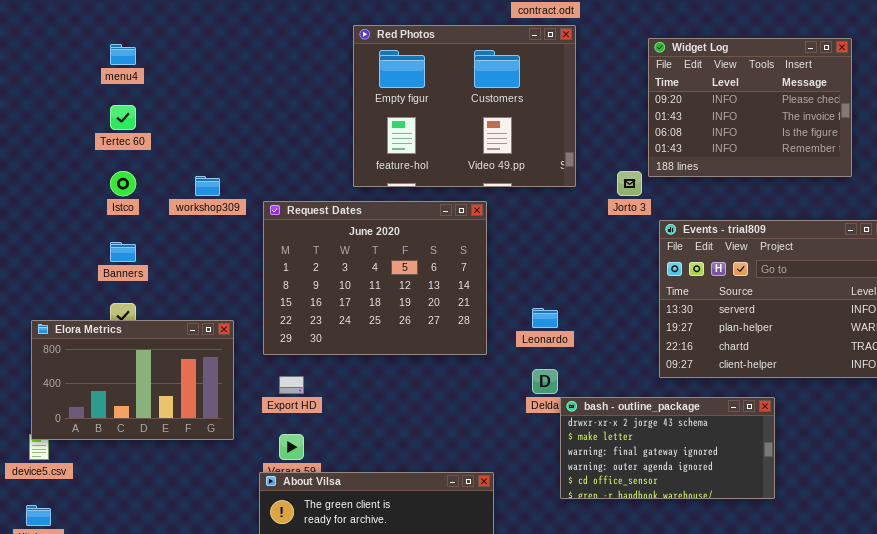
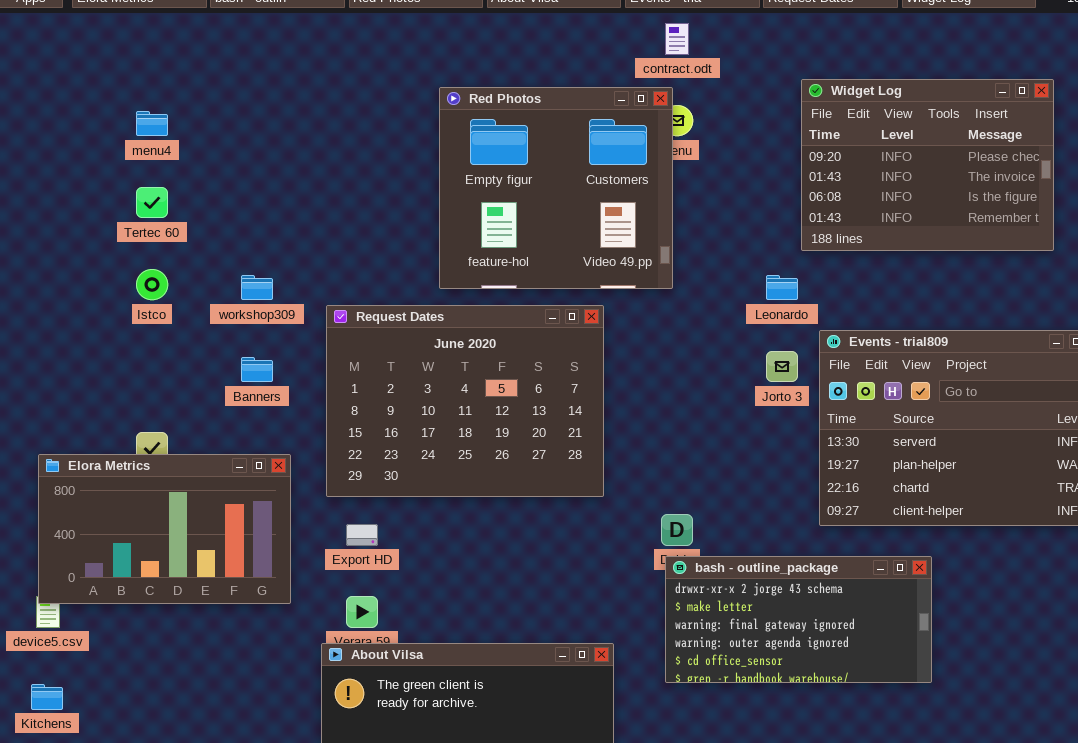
Red Photos: [353,25,576,187] -> [439,87,673,289], resized
Widget Log: [648,38,852,177] -> [801,79,1054,251], moved
Jorto 3: [617,171,642,196] -> [766,351,798,382], moved
Banners: [110,242,136,262] -> [241,357,273,382], moved
Leonardo: [532,308,558,328] -> [766,275,798,300], moved
bash - outline_package: [560,397,775,499] -> [665,556,932,683], moved

